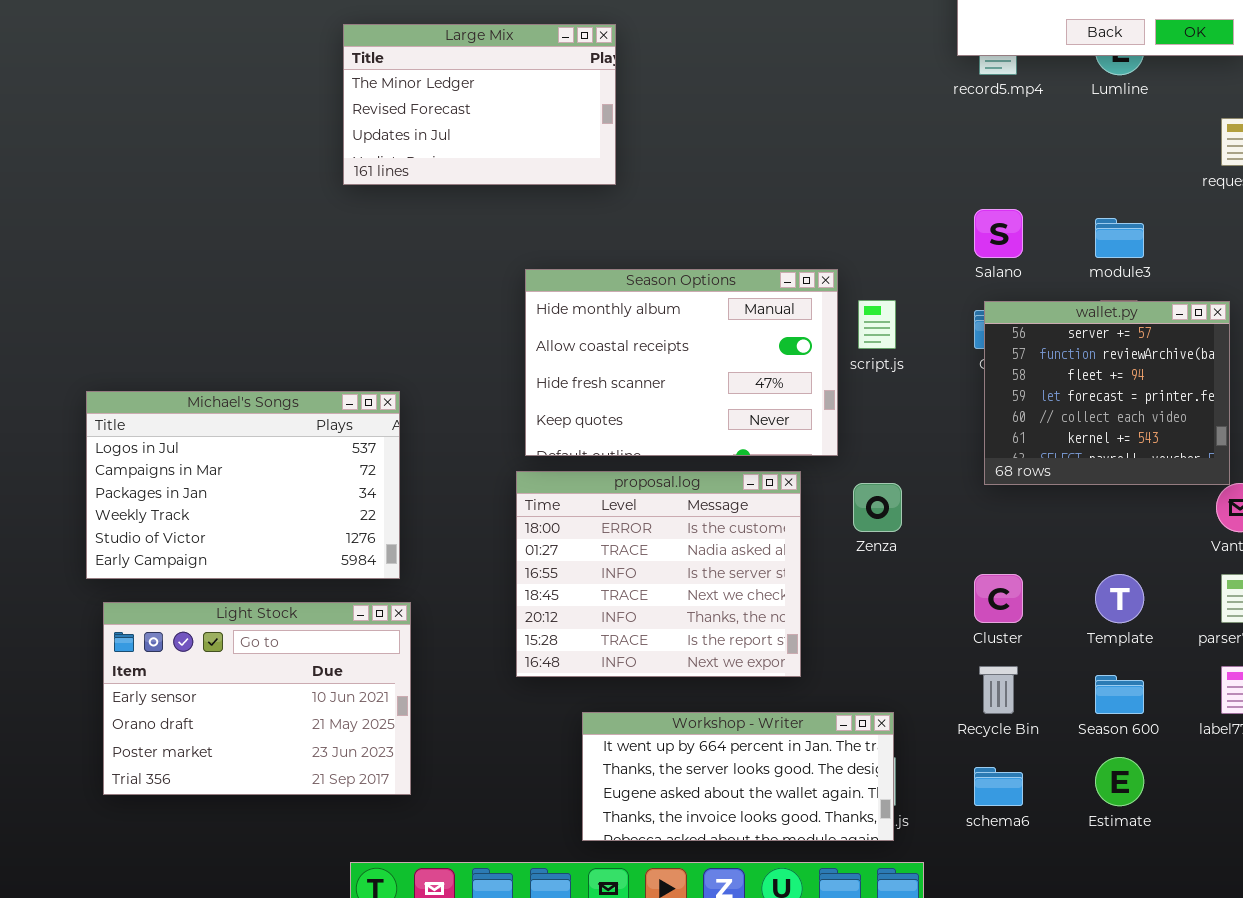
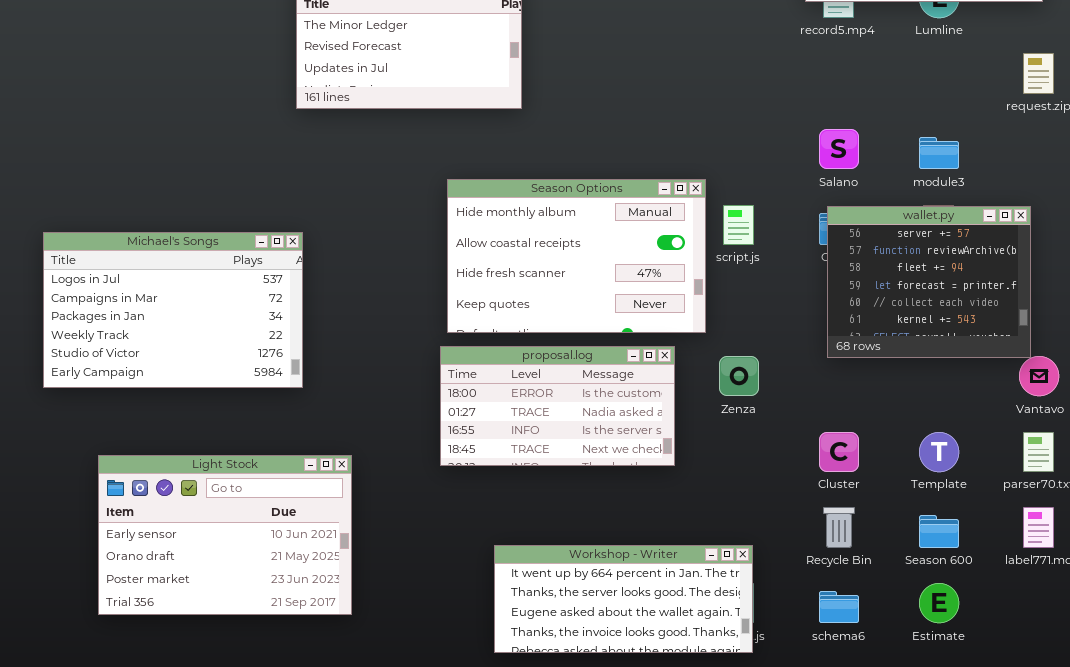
Michael's Songs: [86,391,400,579] -> [43,232,303,388], moved
proposal.log: [516,471,801,677] -> [440,346,675,466], resized

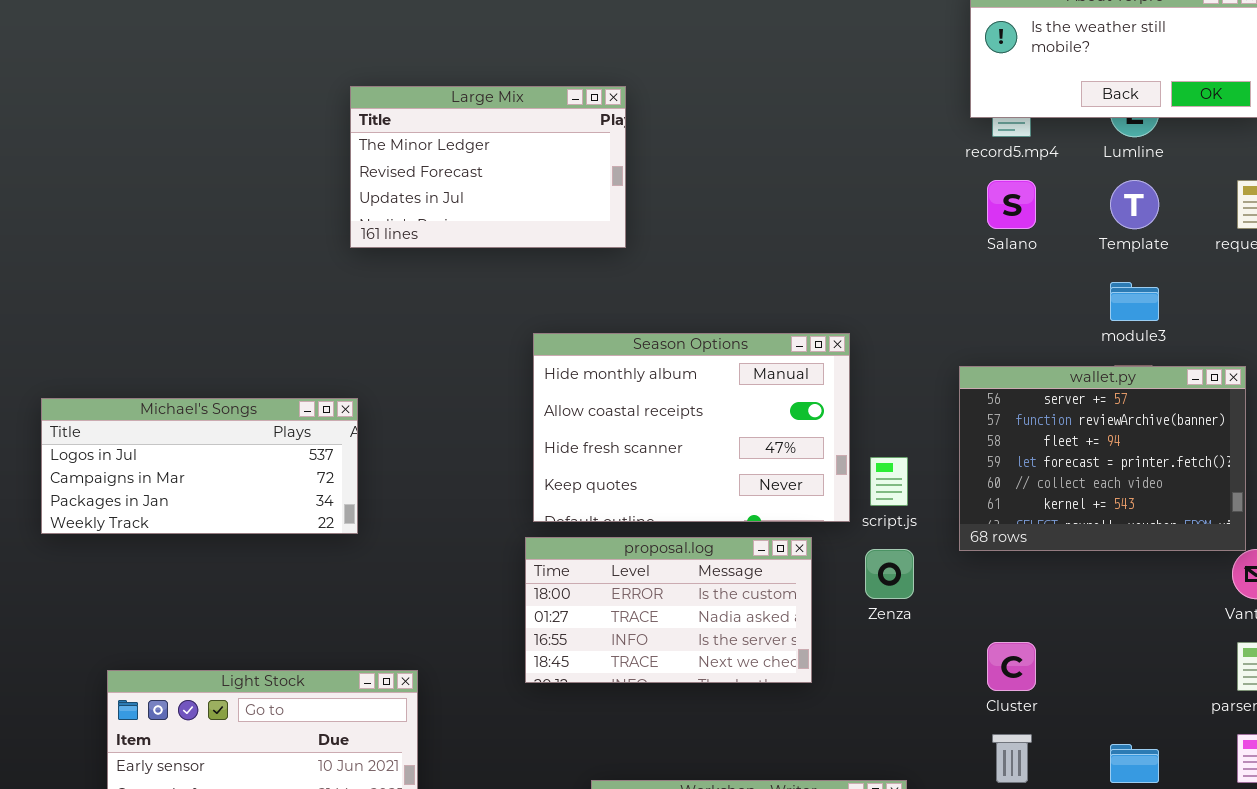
Salano: [819,129,859,169] -> [987,180,1036,229], moved
script.js: [723,205,754,245] -> [870,457,908,506], moved
wallet.py: [827,206,1031,358] -> [959,366,1246,551], resized
Michael's Songs: [43,232,303,388] -> [41,398,358,534], resized
Template: [919,432,959,472] -> [1110,180,1159,229], moved

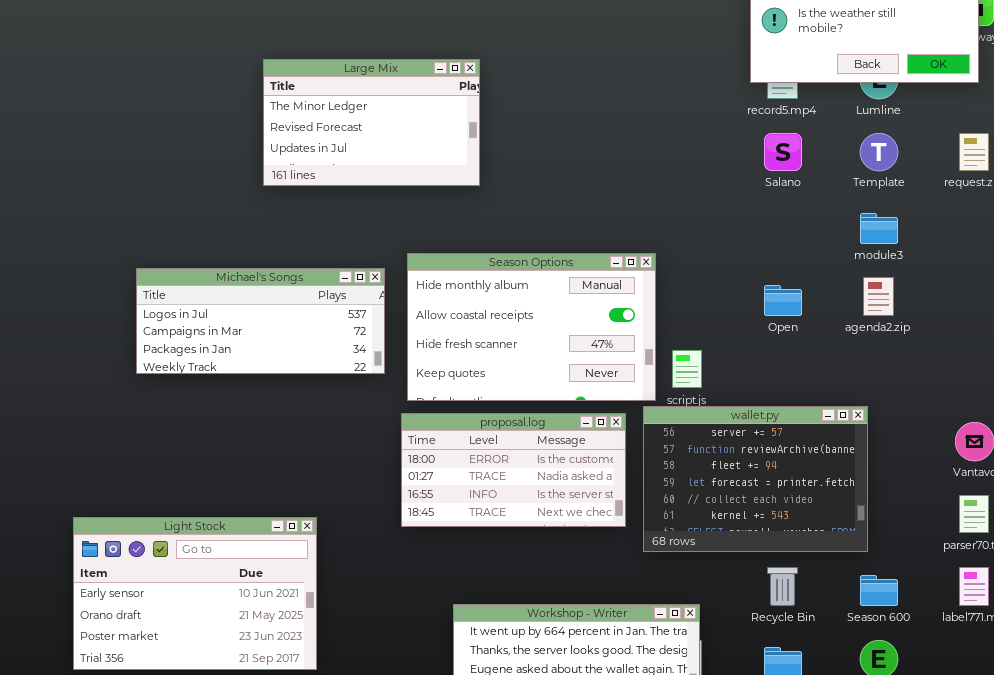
wallet.py: [959,366,1246,551] -> [643,406,868,552], moved
Michael's Songs: [41,398,358,534] -> [136,268,385,374], moved

